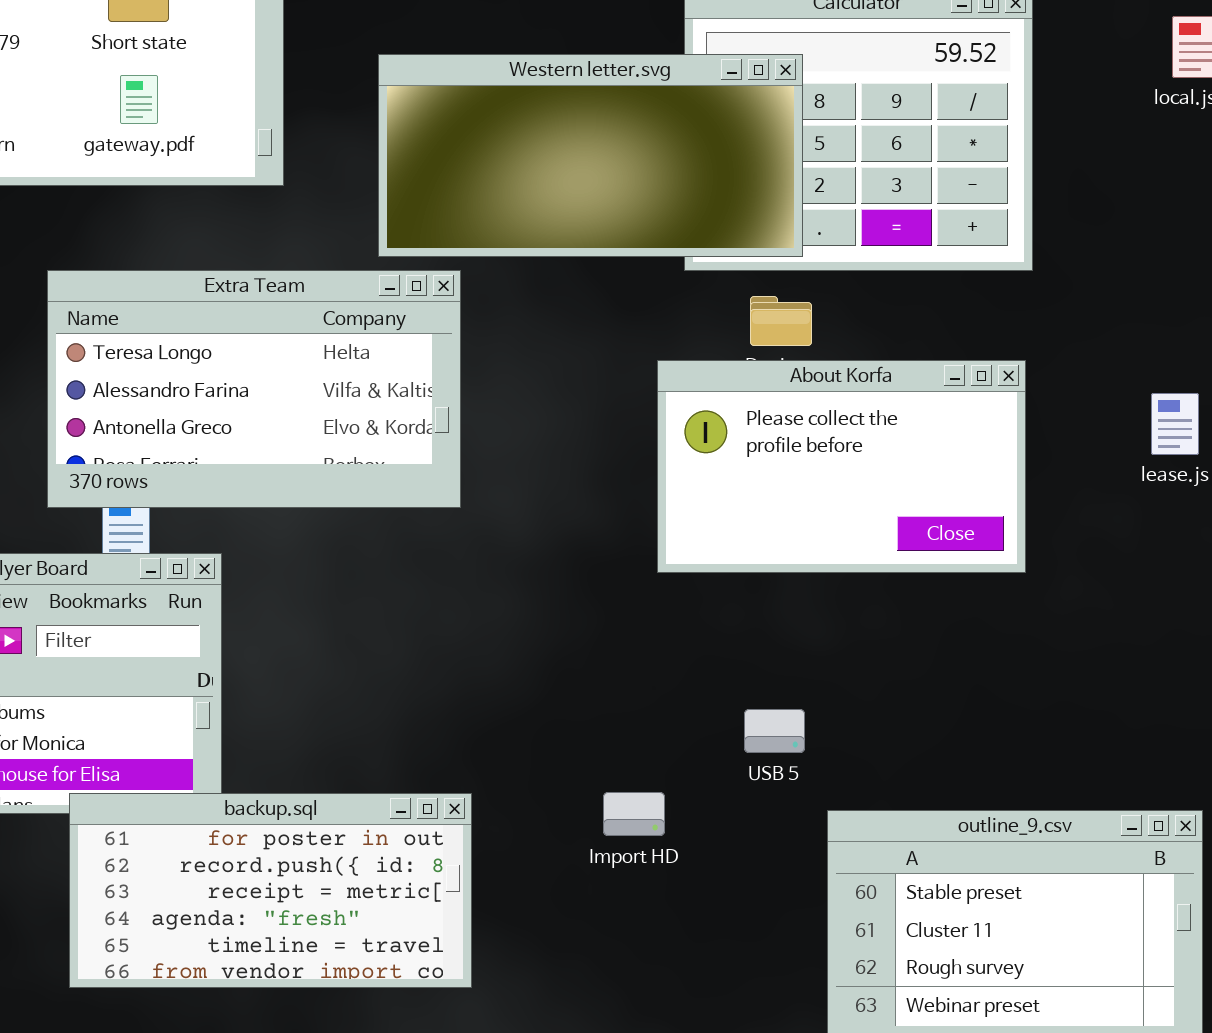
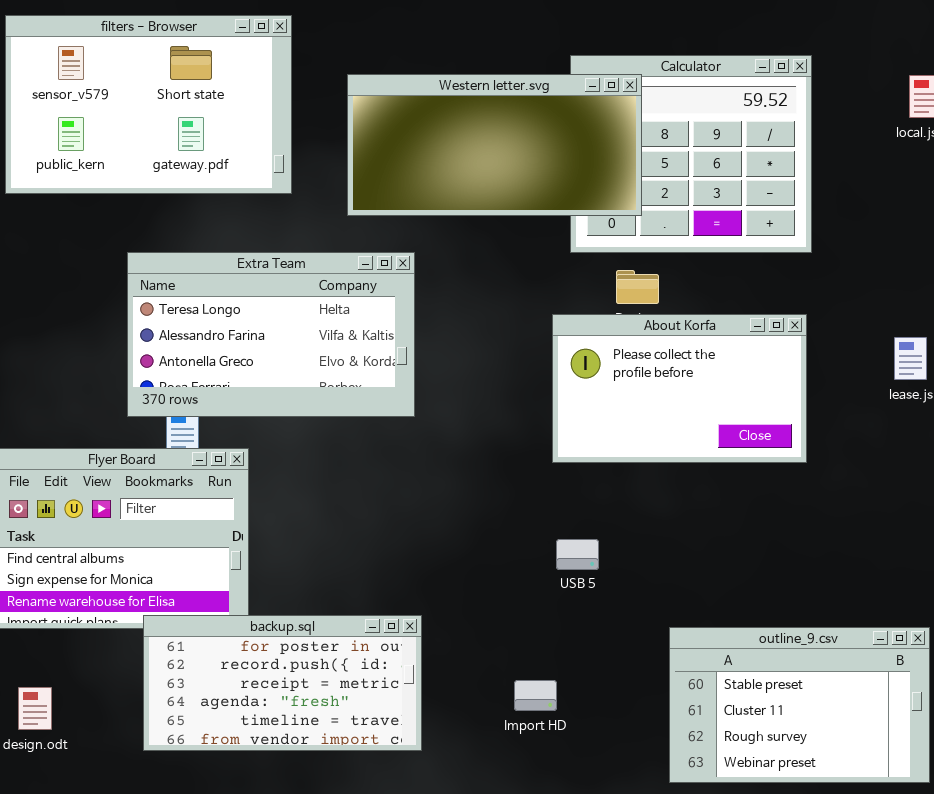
Western letter.svg: [378,54,803,257] -> [347,74,642,216], moved
USB 5: [744,709,805,753] -> [556,539,599,570], moved
Import HD: [603,792,665,836] -> [514,680,557,711], moved

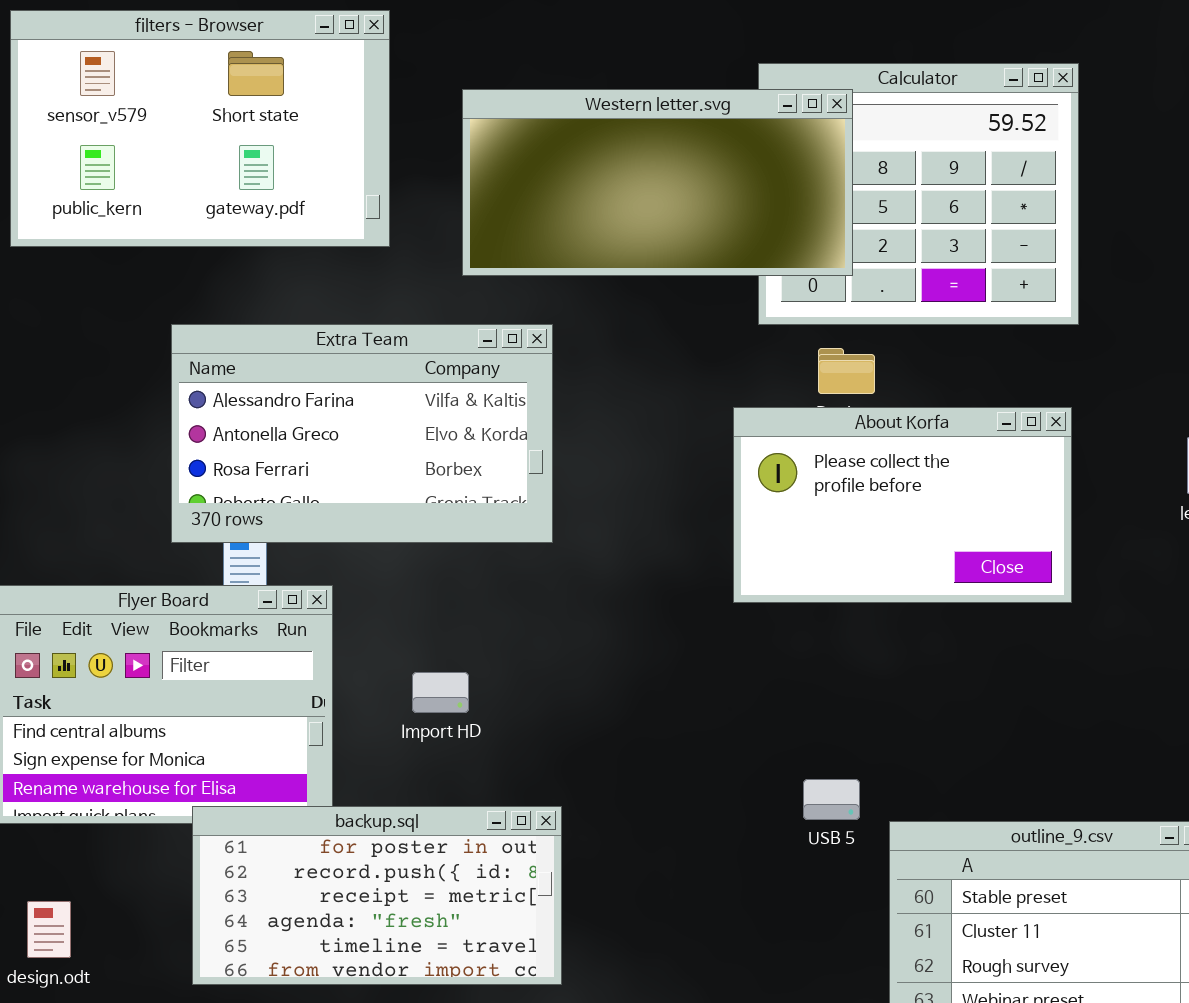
Extra Team: [127,252,415,417] -> [171,324,553,543], scrolled down 1 row
USB 5: [556,539,599,570] -> [803,779,860,820], moved
Import HD: [514,680,557,711] -> [412,672,469,713], moved

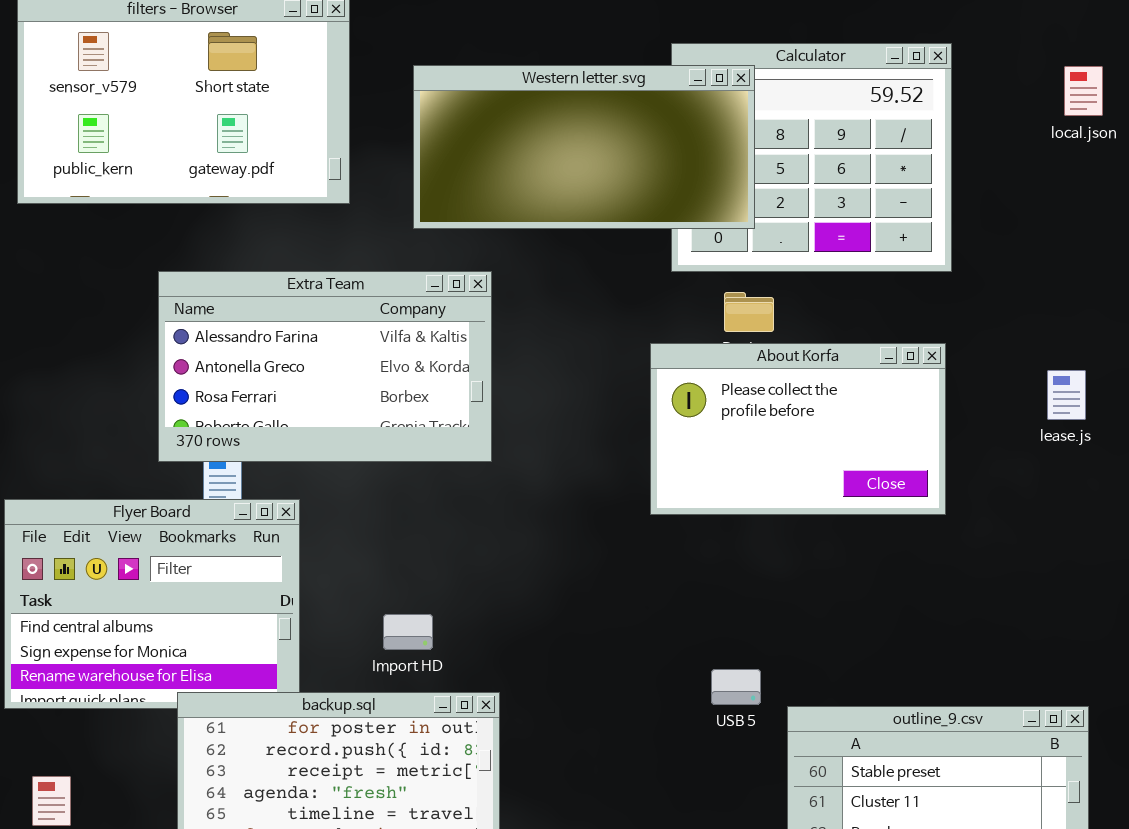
Import HD: [412,672,469,713] -> [383,614,433,650], moved

